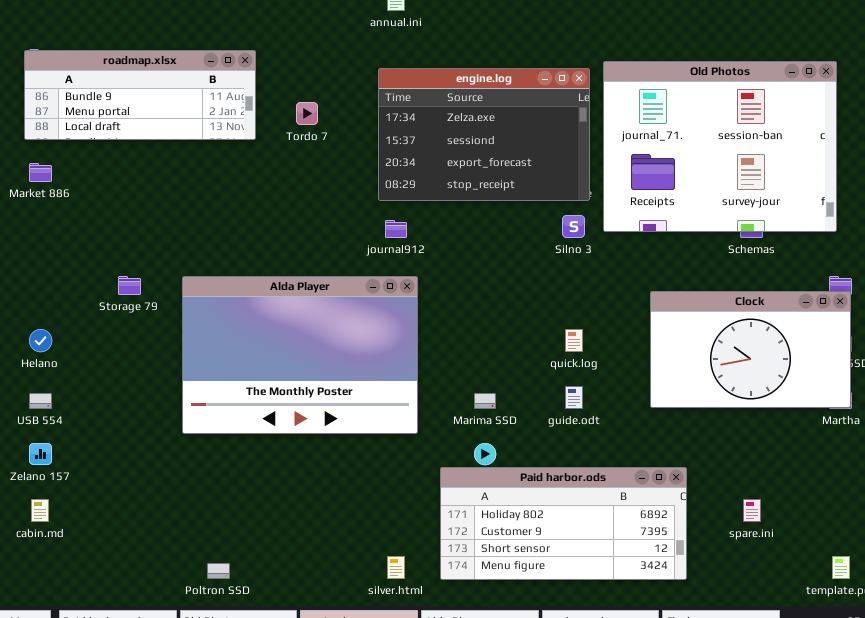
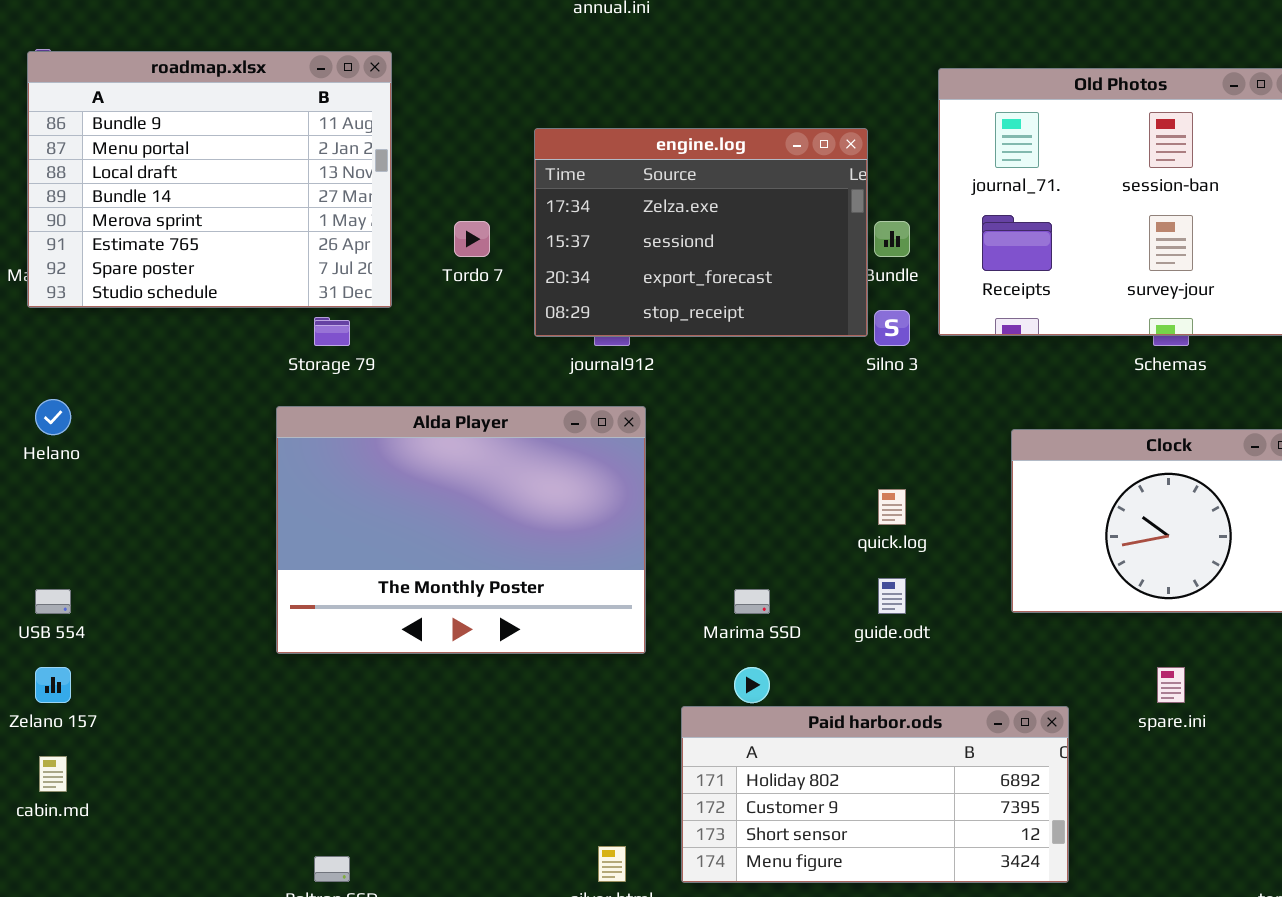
roadmap.xlsx: [24,50,256,140] -> [27,51,392,308], resized
engine.log: [378,68,590,201] -> [534,128,868,337], moved
Tordo 7: [296,102,318,125] -> [454,221,490,257], moved
Storage 79: [118,276,141,295] -> [314,317,350,346], moved
Helano: [29,329,52,352] -> [35,399,71,435], moved
spare.ini: [743,499,761,522] -> [1157,667,1185,703], moved

